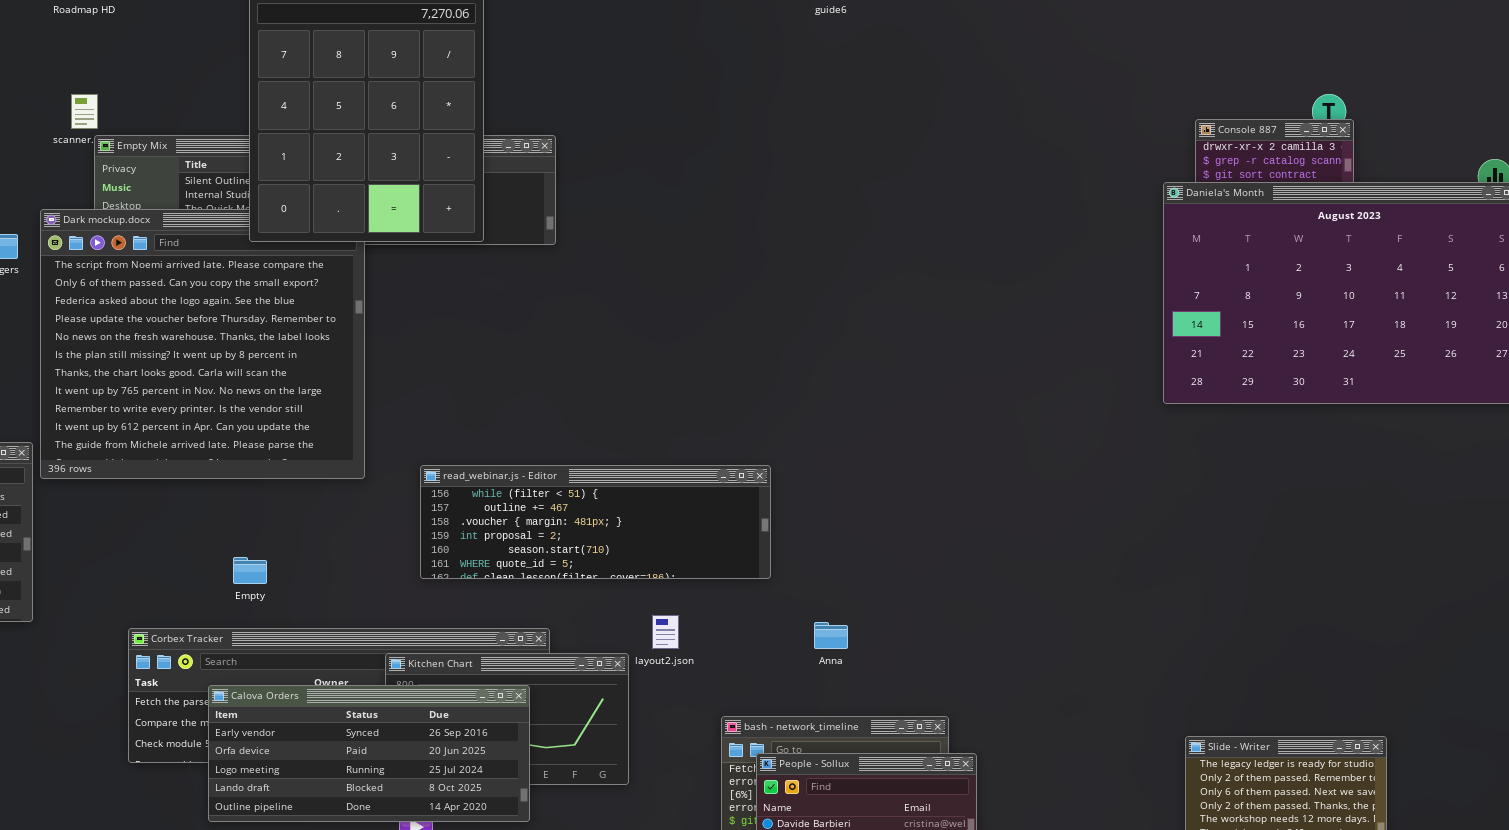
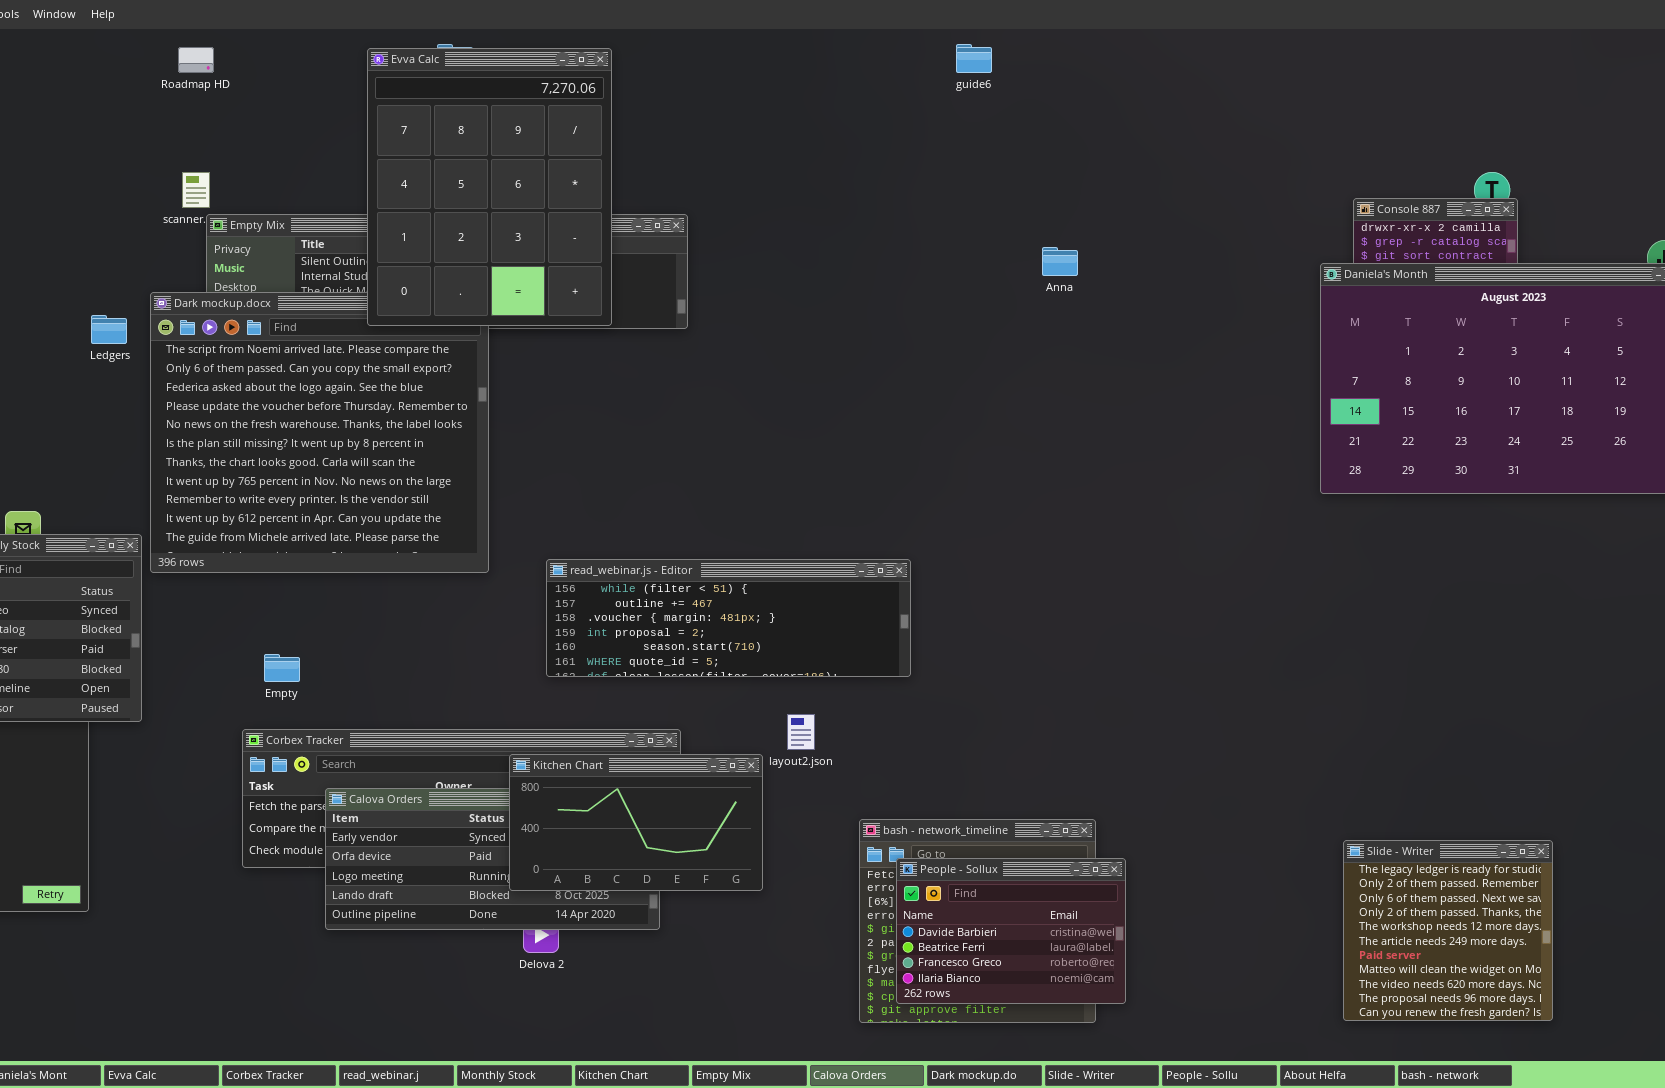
Empty: [233,557,267,584] -> [264,654,300,682], moved
Anna: [814,622,848,649] -> [1042,247,1078,276], moved
Kitchen Chart: [385,653,629,785] -> [509,754,763,891], raised

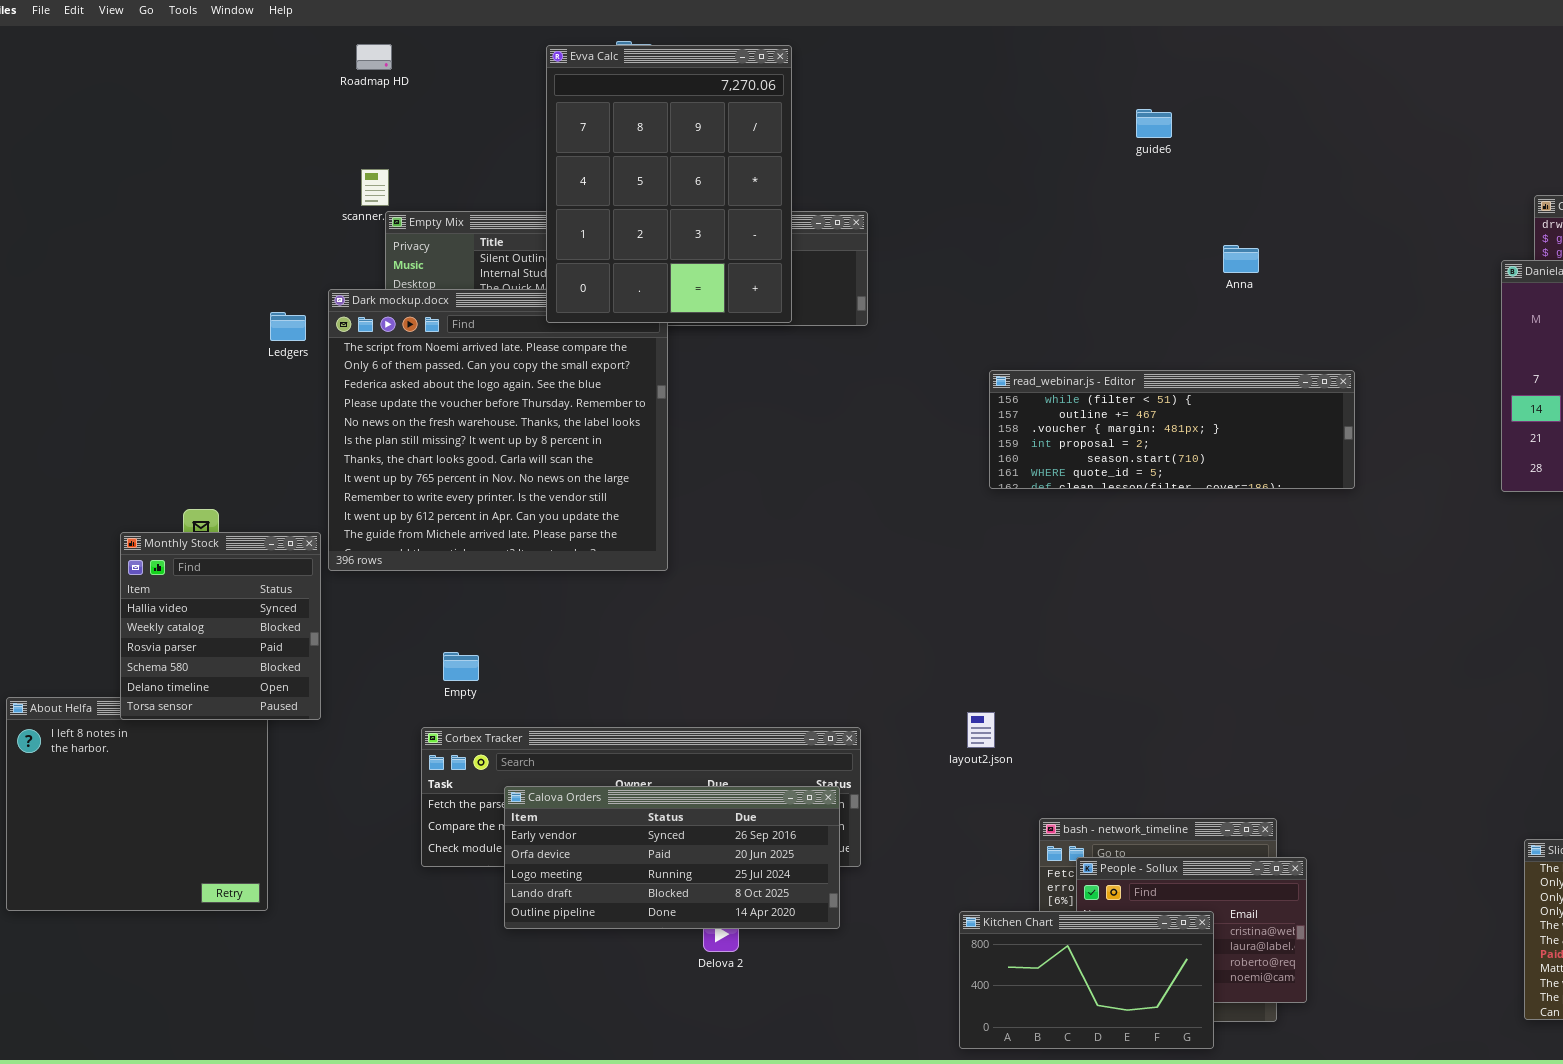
guide6: [956,44,992,73] -> [1136,109,1172,138], moved
read_webinar.js - Editor: [546,559,911,677] -> [989,370,1355,489], moved
Kitchen Chart: [509,754,763,891] -> [959,911,1214,1049], moved

